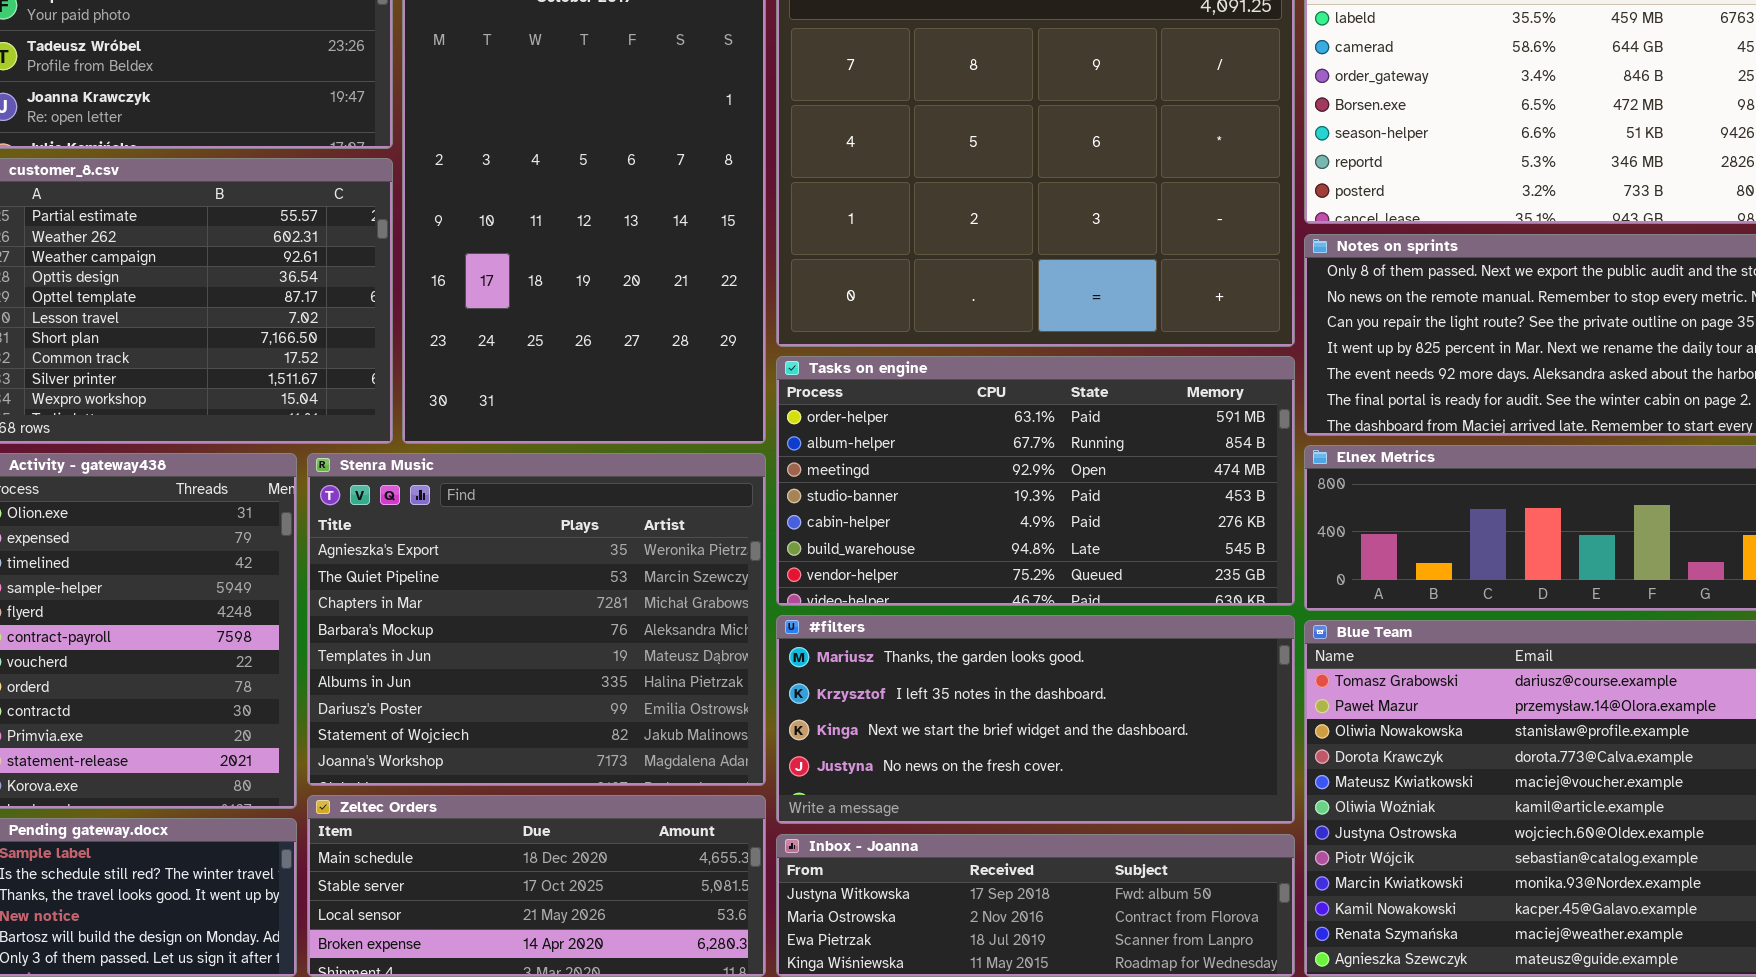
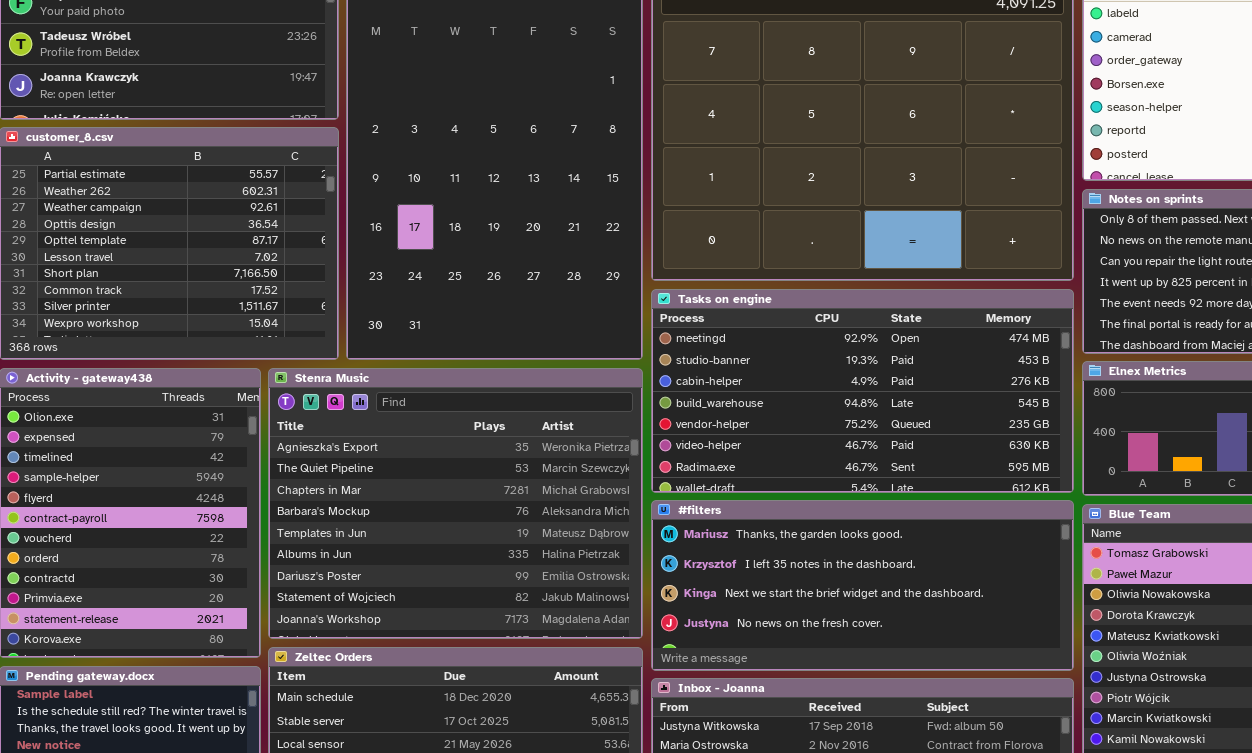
Tasks on engine: [776,356,1295,606] -> [651,289,1074,493], scrolled down 2 rows

